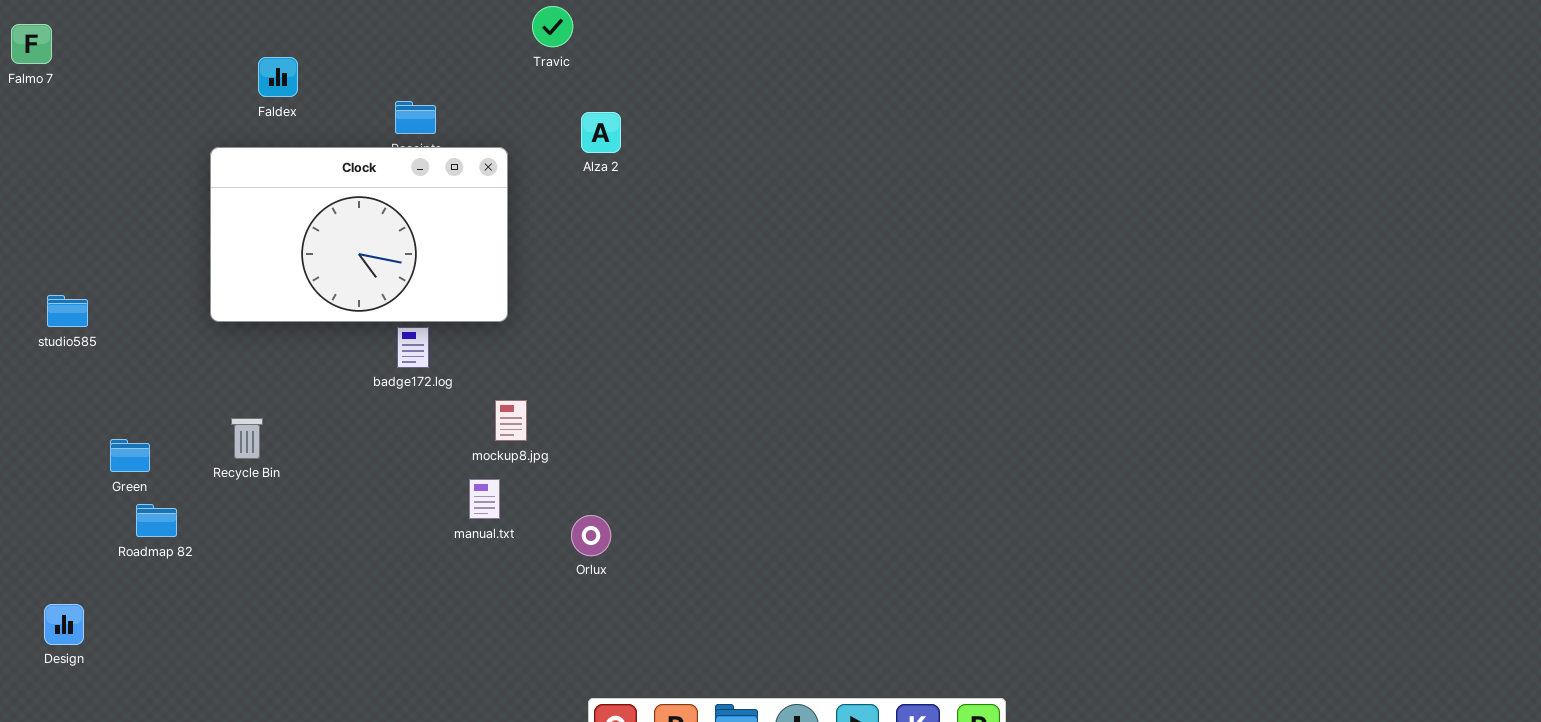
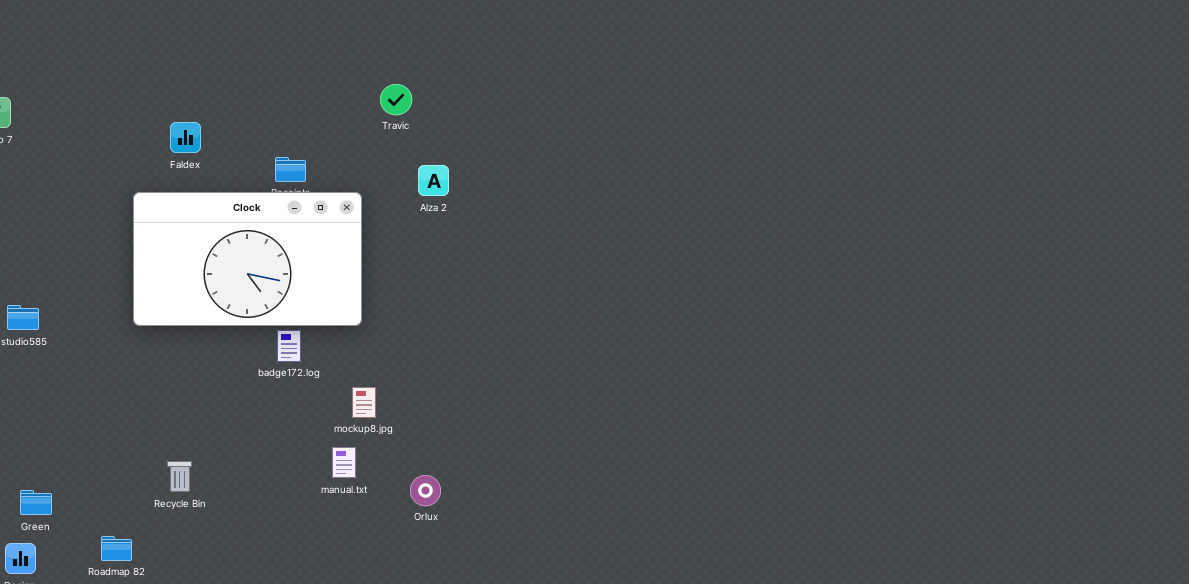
Recycle Bin: [231,418,263,459] -> [167,461,192,492], moved
Green: [110,439,150,472] -> [20,490,52,515], moved
Roadmap 82: [136,504,177,537] -> [101,536,132,561], moved

